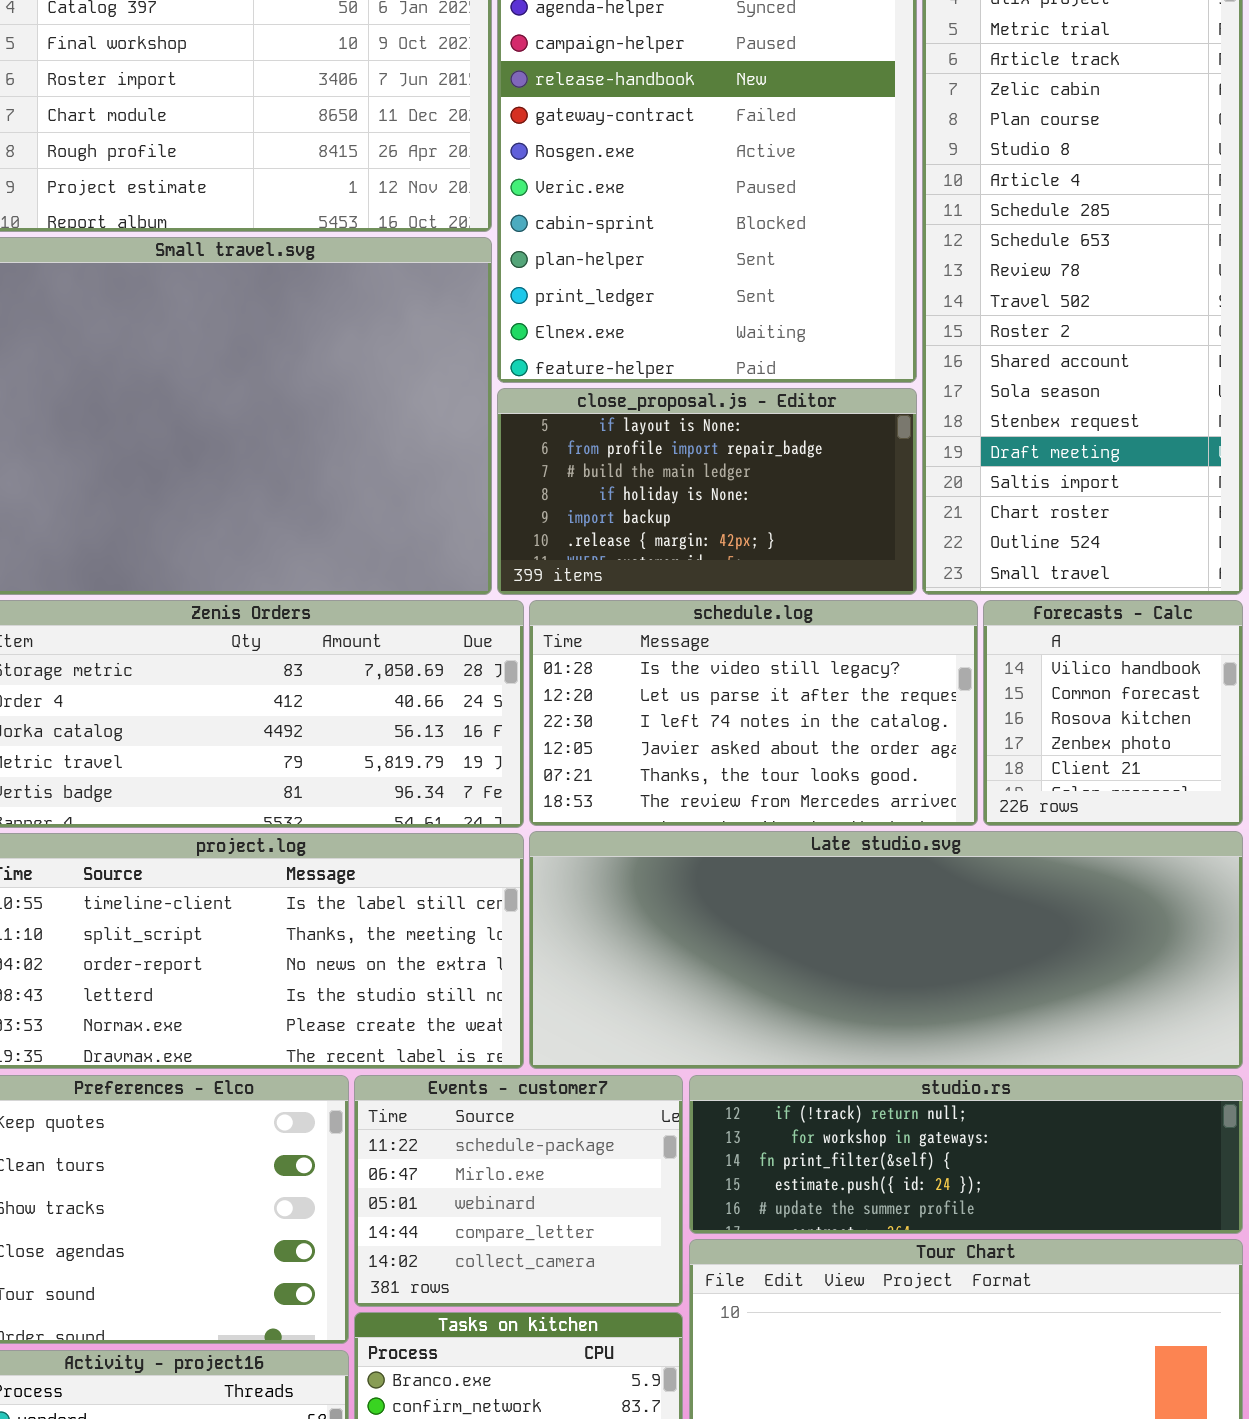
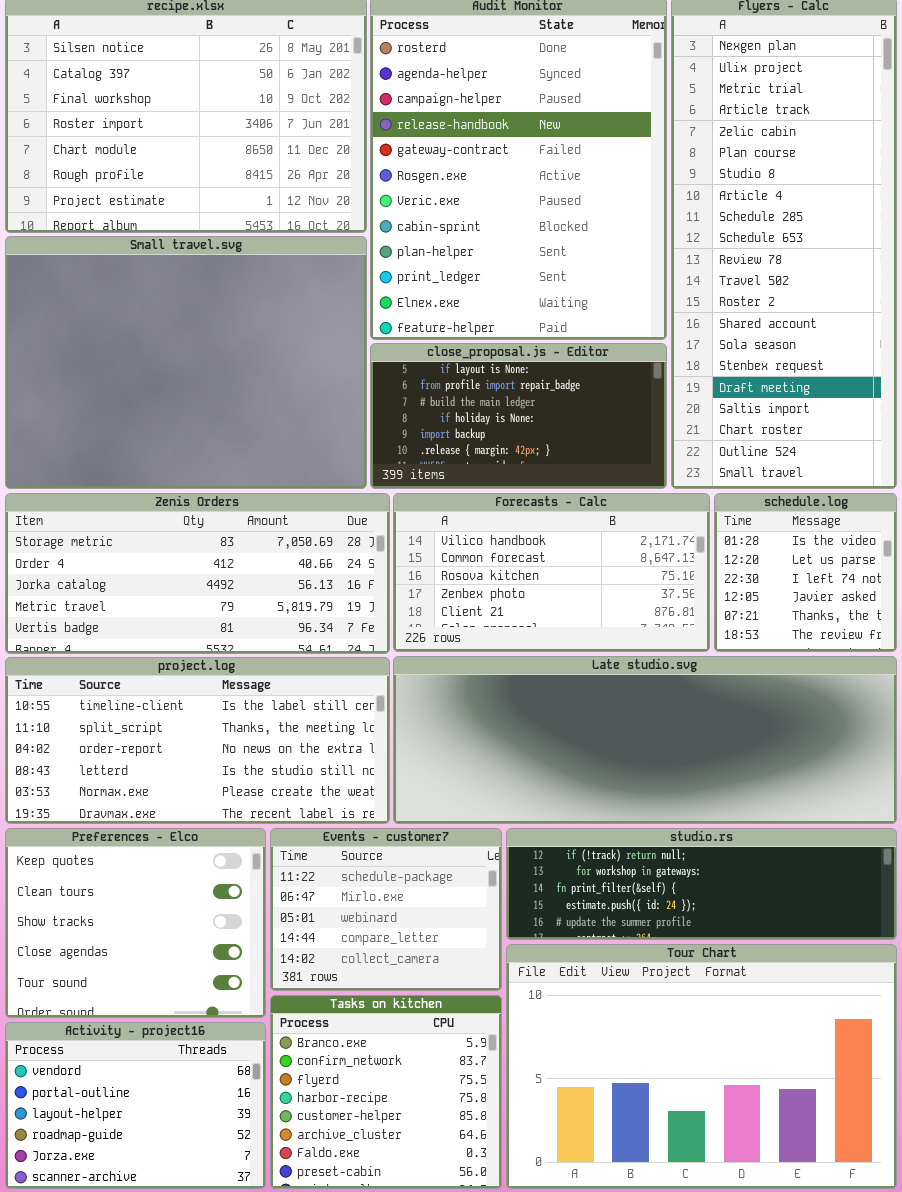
schedule.log: [529,600,978,826] -> [714,493,897,652], moved, resized
Forecasts - Calc: [983,600,1243,826] -> [393,493,710,652], moved, resized

